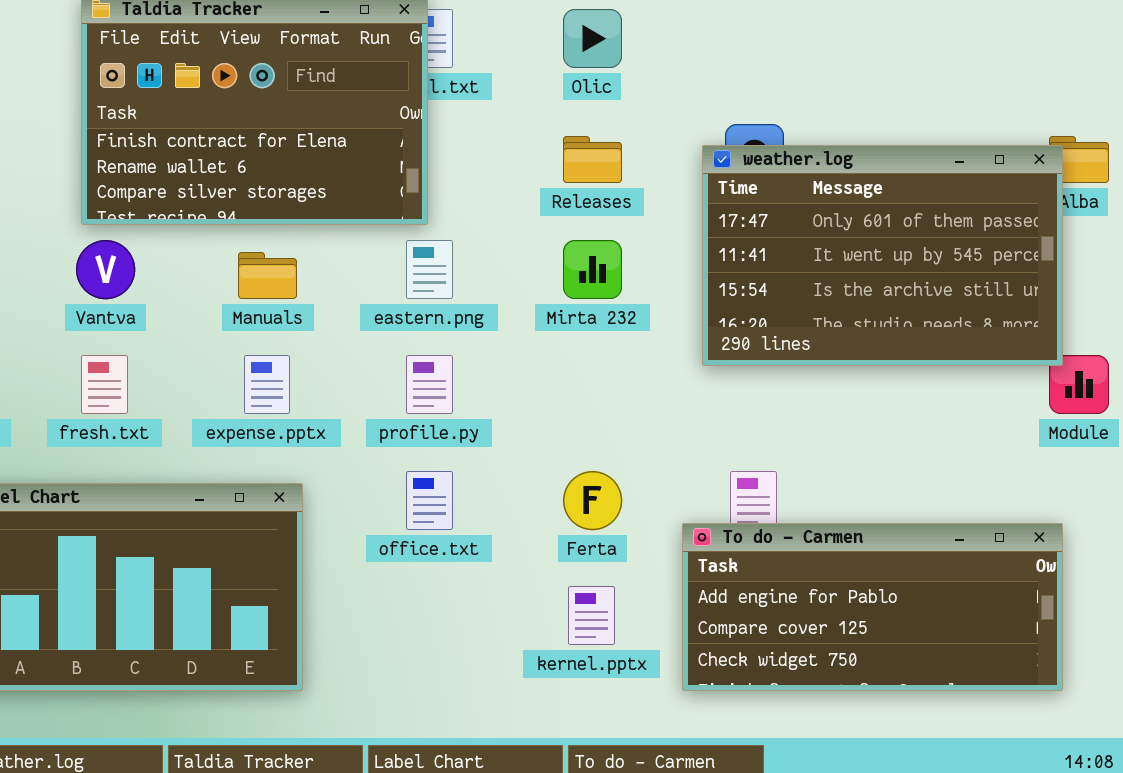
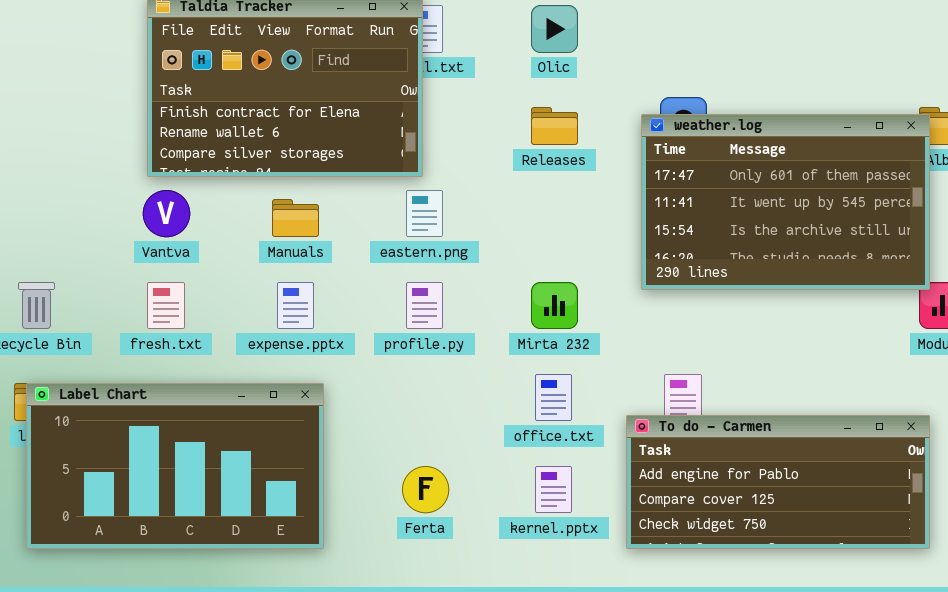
Mirta 232: [563,240,622,299] -> [531,282,578,329], moved
office.txt: [406,471,453,530] -> [535,374,572,421], moved
Ferta: [563,471,622,530] -> [402,466,449,513], moved

